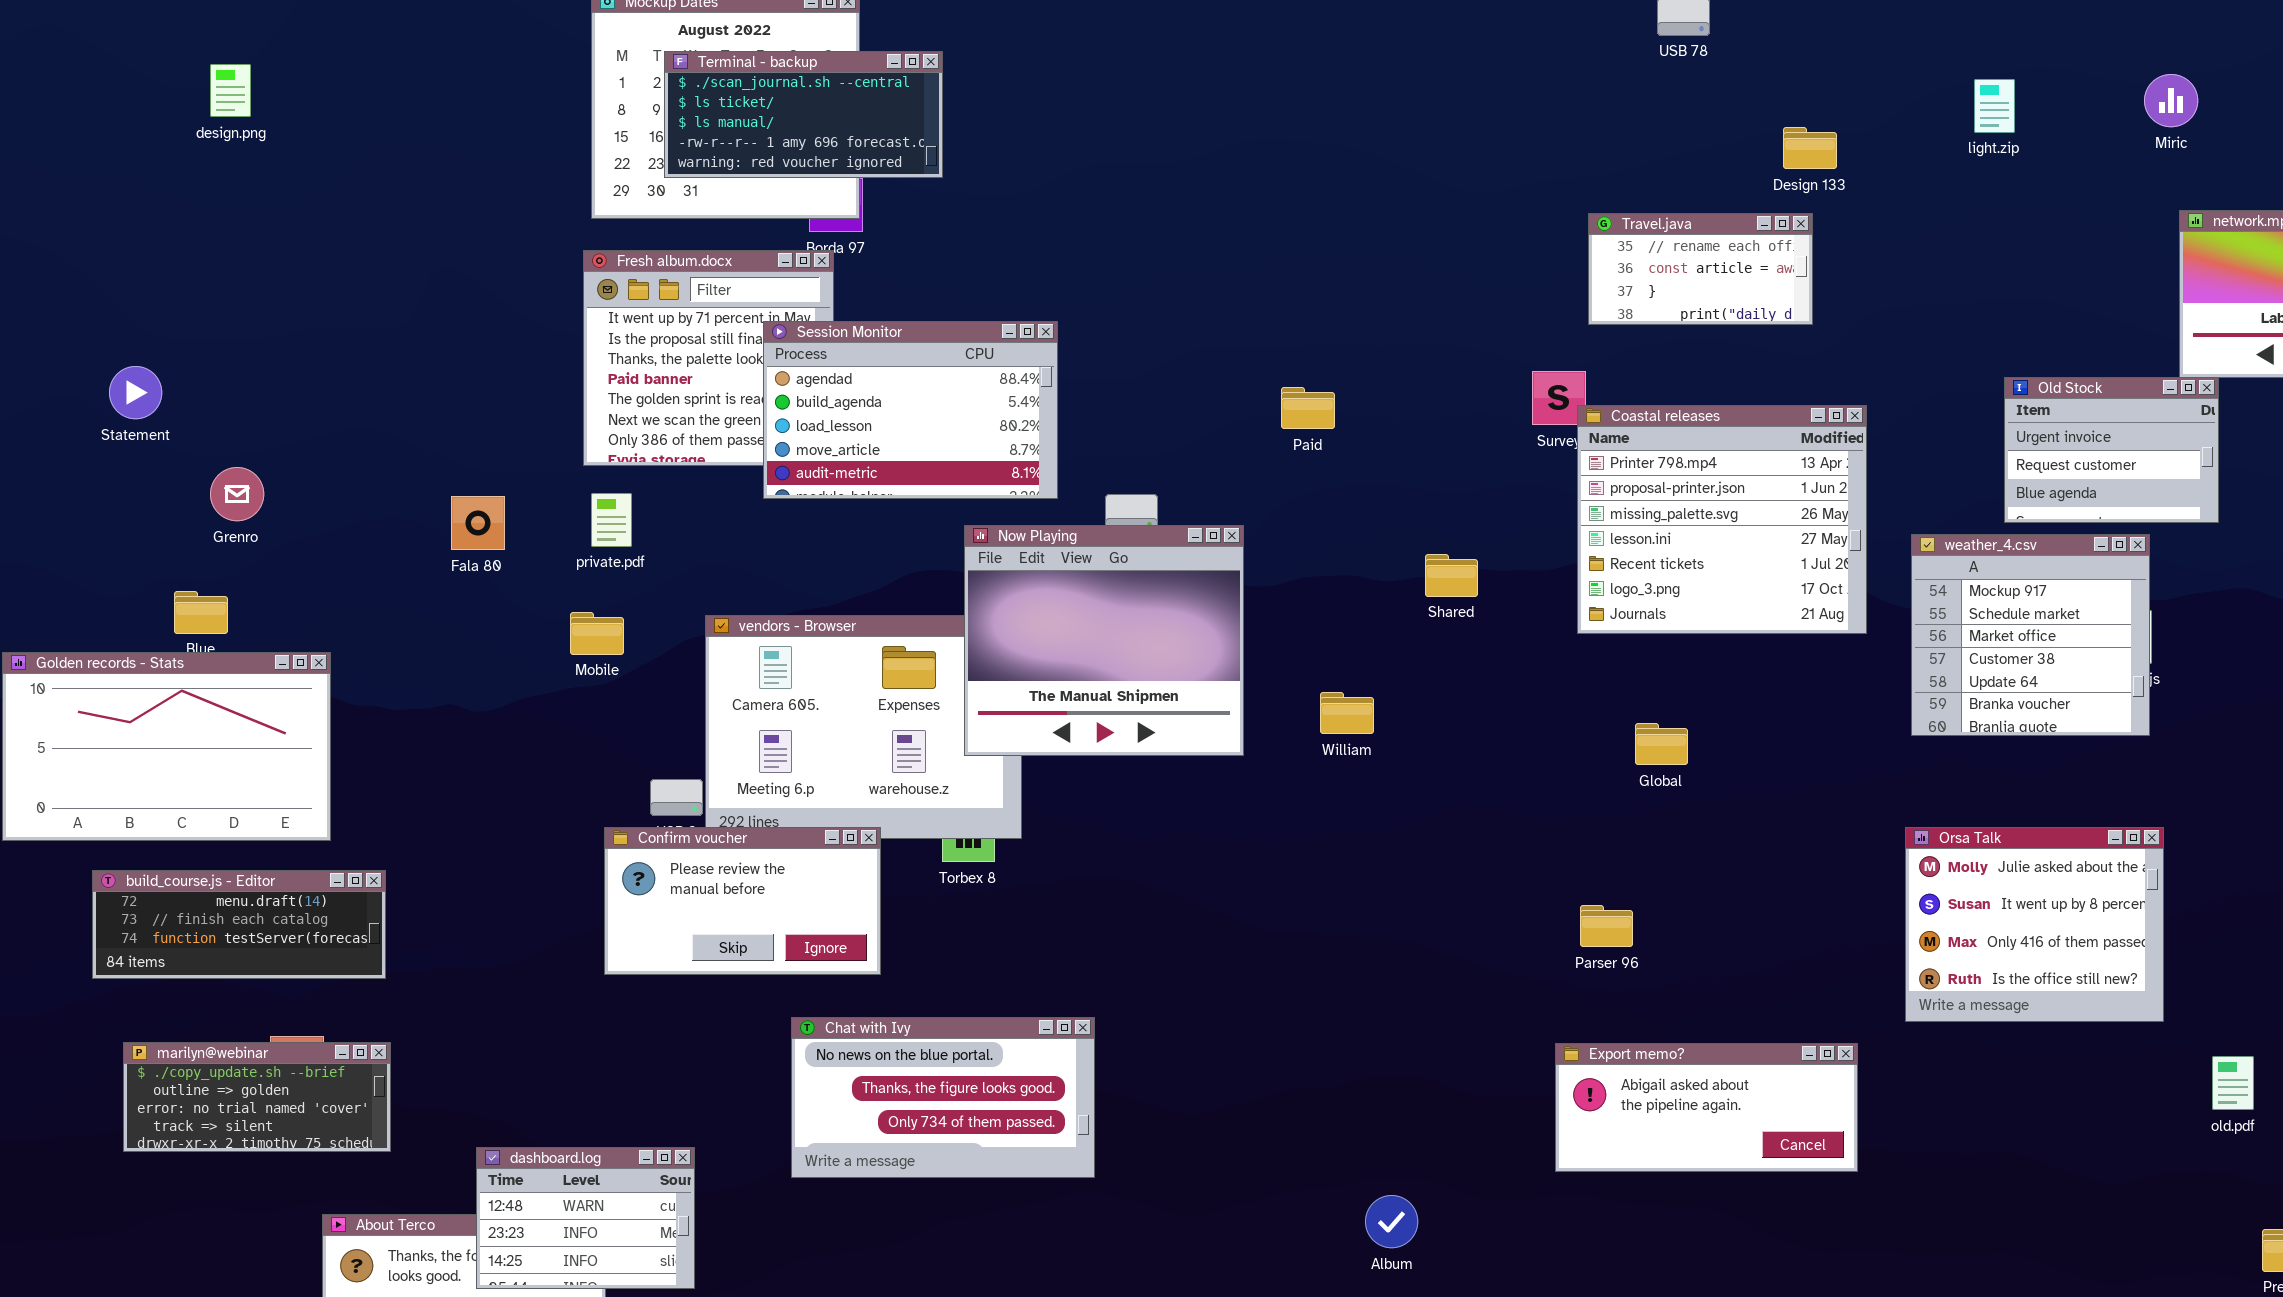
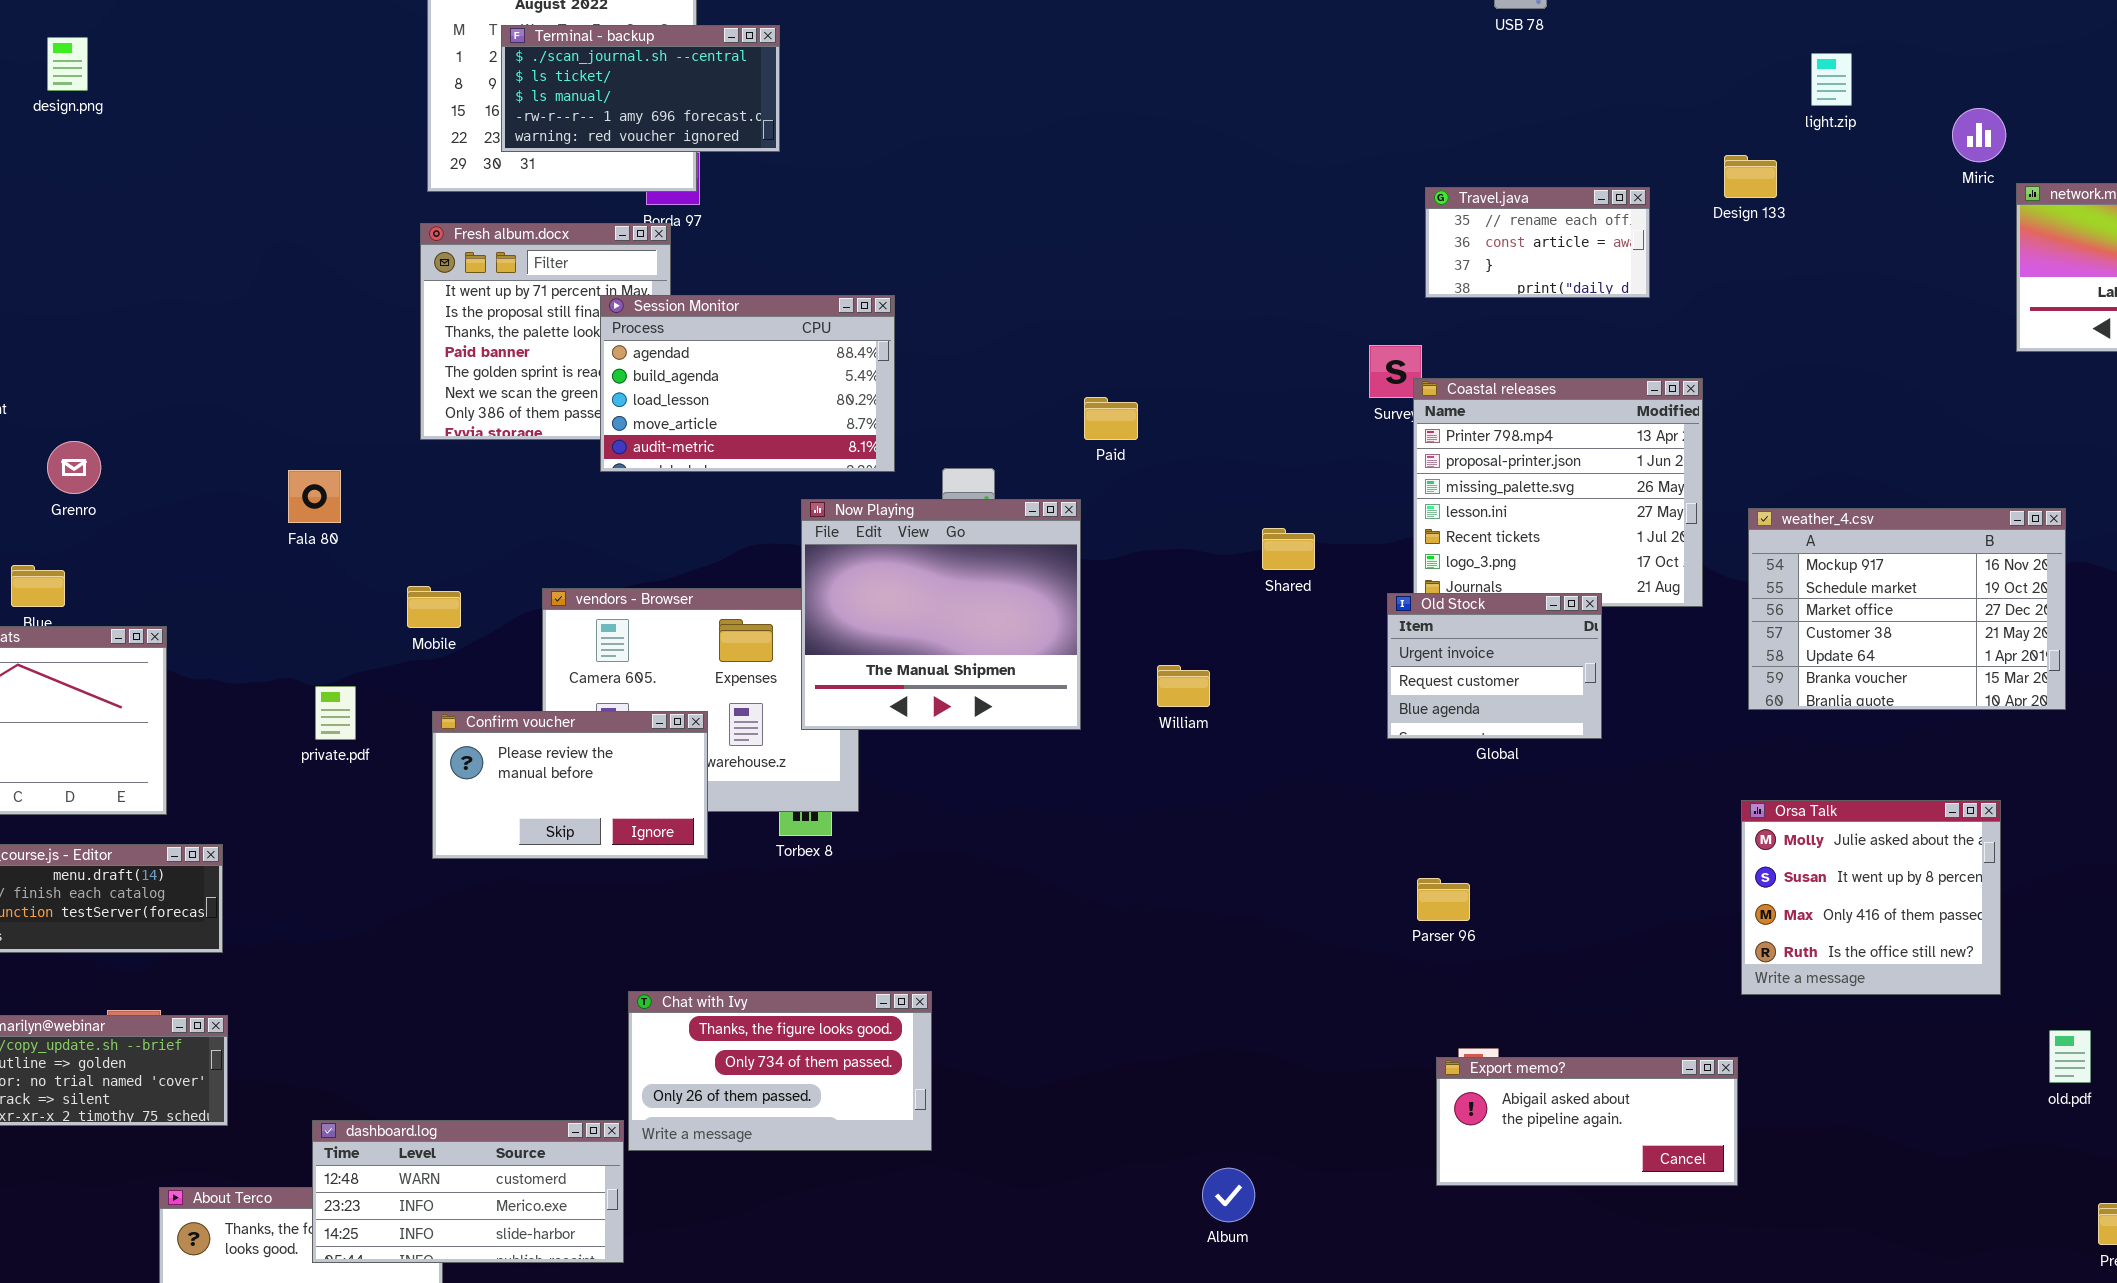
Miric: [2144,74,2198,127] -> [1952,108,2006,162], moved
Design 133: [1783,127,1837,169] -> [1724,155,1777,198], moved
Old Stock: [2004,377,2219,523] -> [1387,593,1602,739], moved
Paid: [1281,387,1335,429] -> [1084,397,1138,440], moved
private.pdf: [591,493,632,547] -> [315,686,356,740], moved
weather_4.csv: [1911,534,2150,736] -> [1748,508,2066,710], resized
Confirm voucher: [604,827,881,975] -> [432,711,708,859], moved
Chat with Ivy: [791,1017,1095,1178] -> [628,991,932,1151], scrolled down 1 row
Export memo?: [1555,1043,1858,1172] -> [1436,1057,1738,1186], moved
dashboard.log: [476,1147,695,1289] -> [312,1120,624,1263], resized

